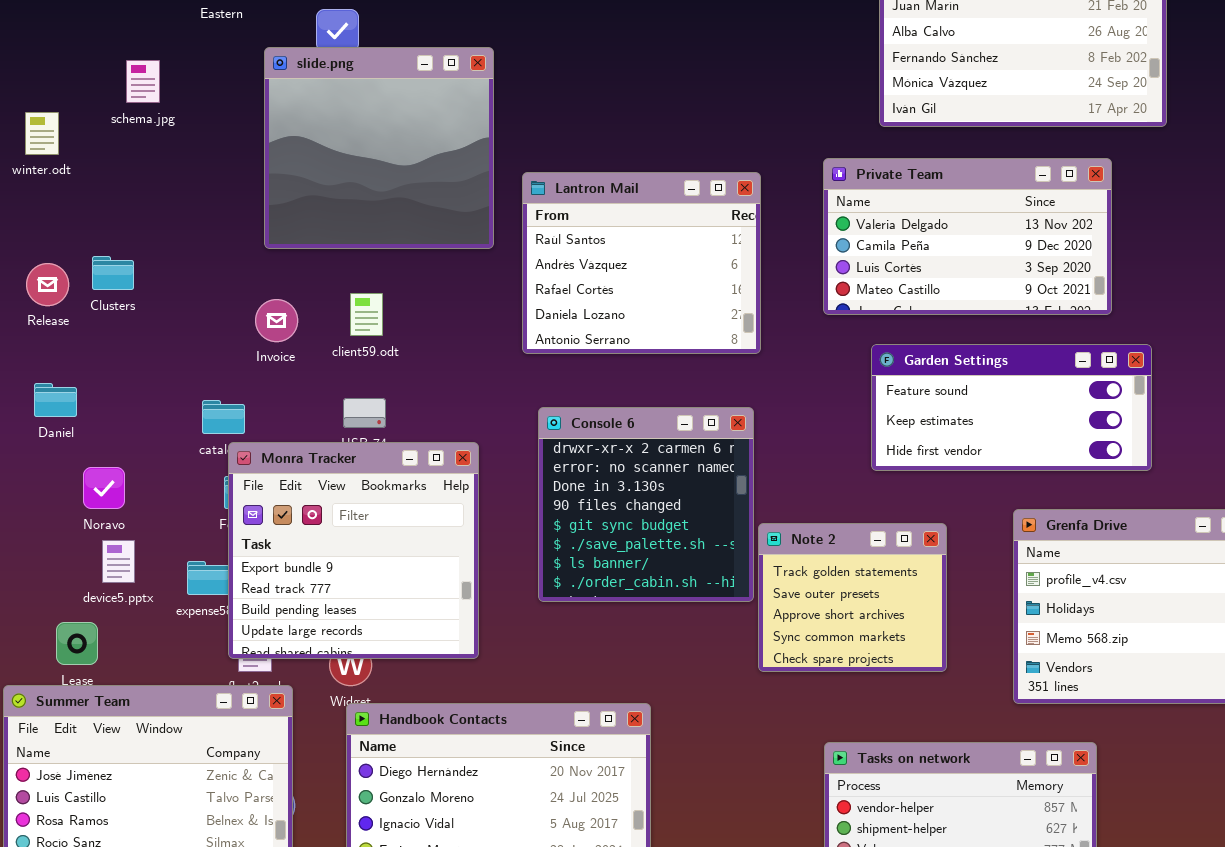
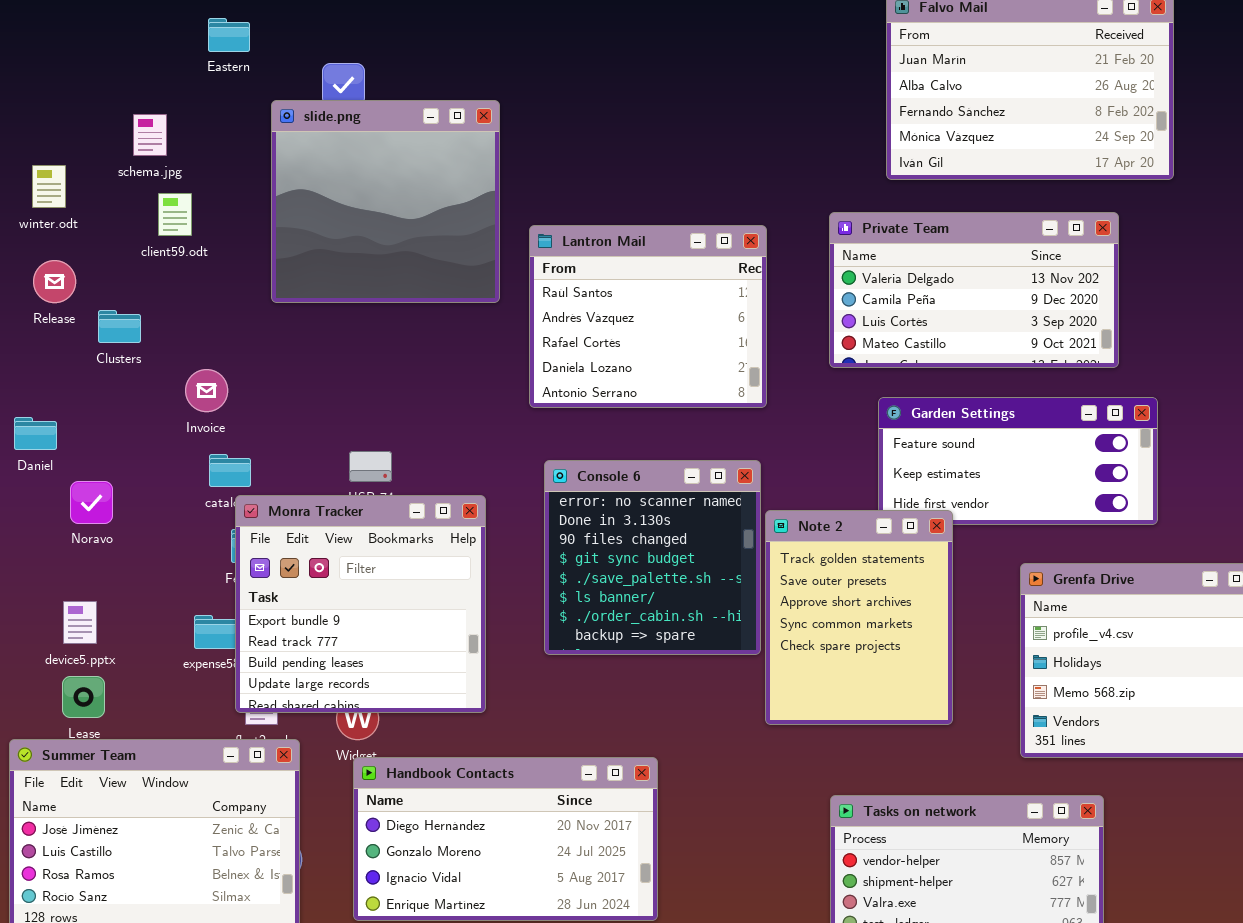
Release: [26,263,69,306] -> [33,260,76,303], moved
client59.odt: [350,293,383,336] -> [158,193,192,236], moved
Invoice: [255,299,298,342] -> [185,369,228,412], moved
Daniel: [34,383,77,417] -> [14,417,57,450], moved
Console 6: [538,407,754,602] -> [544,460,761,655], scrolled down 1 row
Noravo: [83,467,125,509] -> [70,481,113,524], moved
Note 2: [758,523,947,672] -> [765,510,953,725], resized
device5.pptx: [102,540,135,583] -> [63,601,97,644], moved

